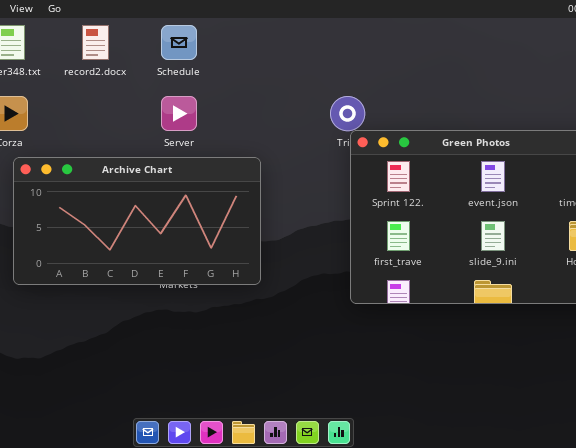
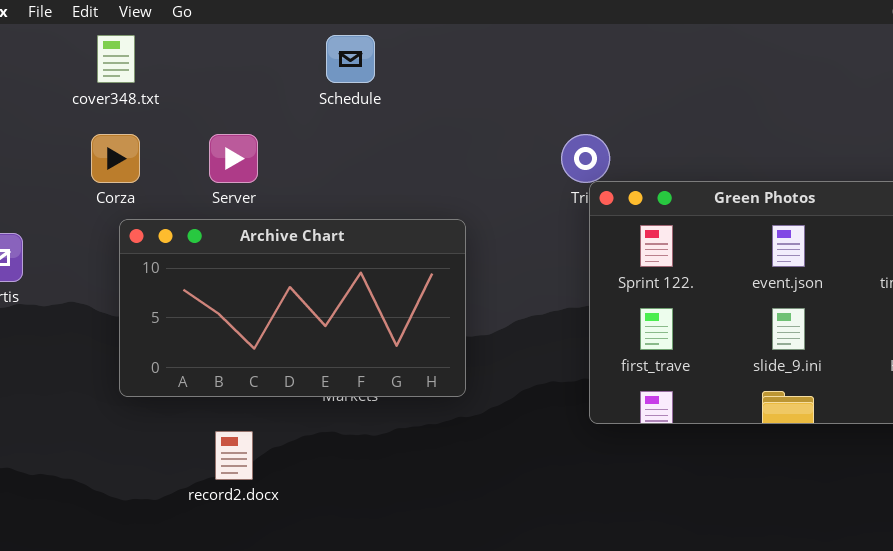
record2.docx: [82,25,109,60] -> [215,431,253,480], moved
Server: [161,96,197,131] -> [209,134,258,183], moved

